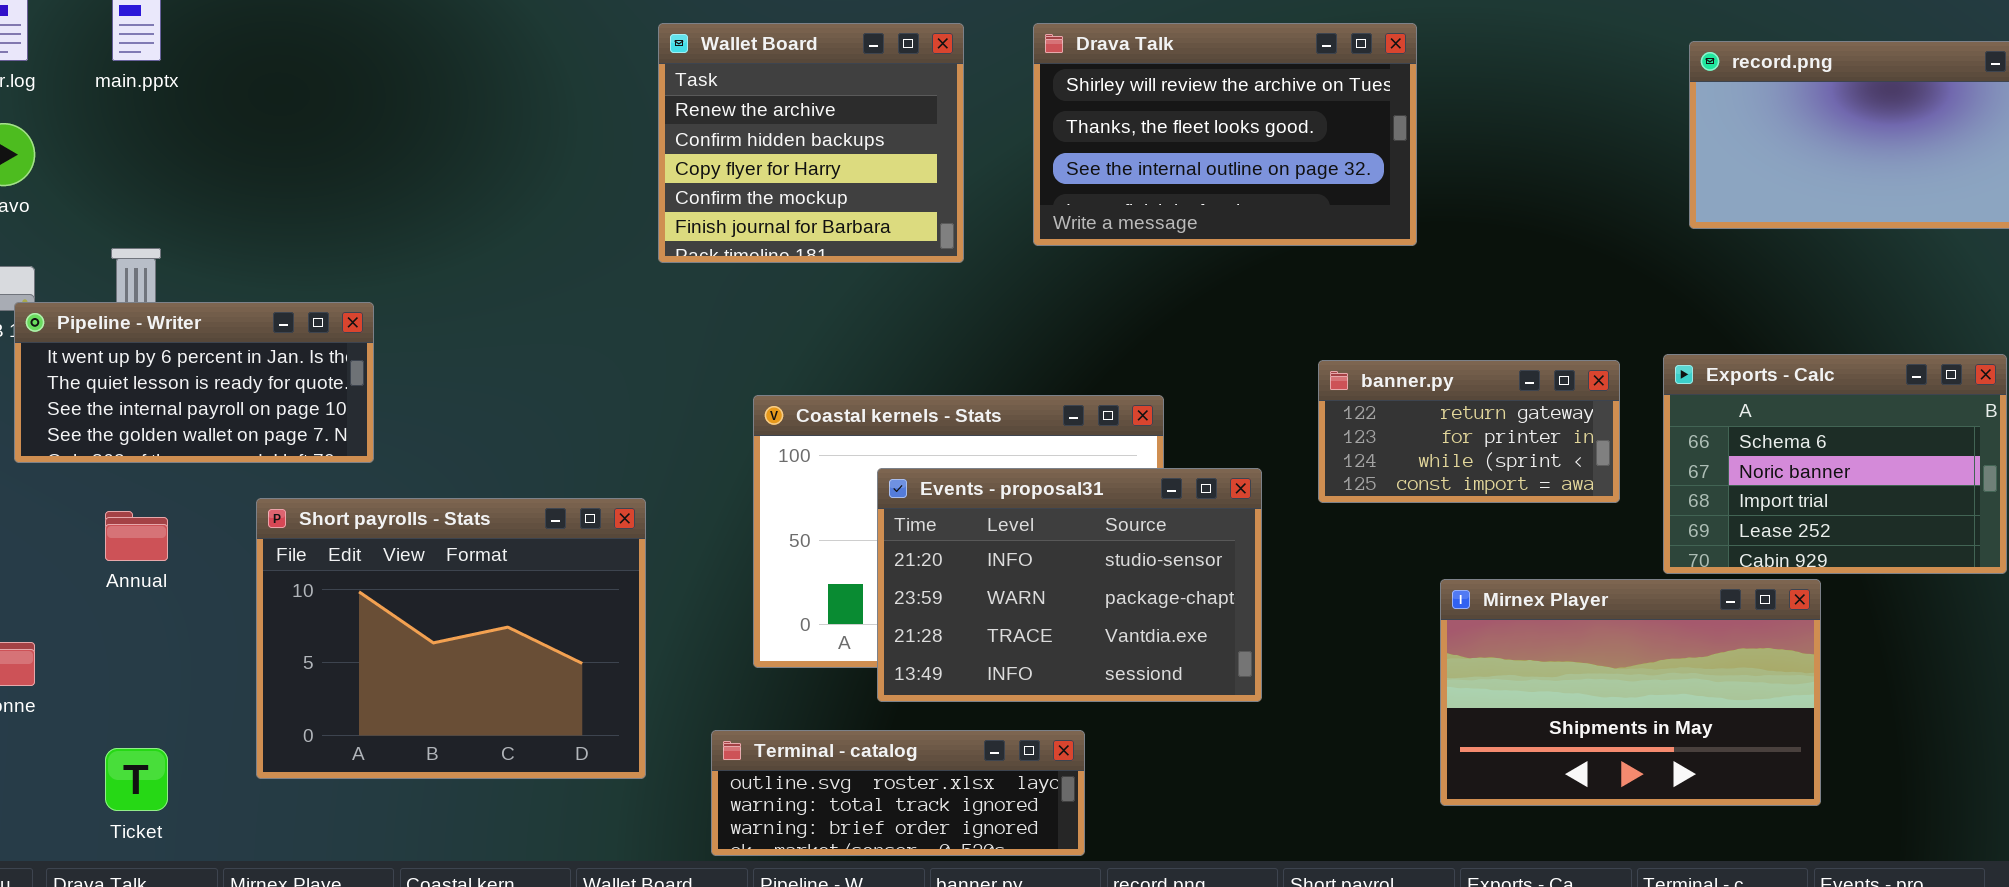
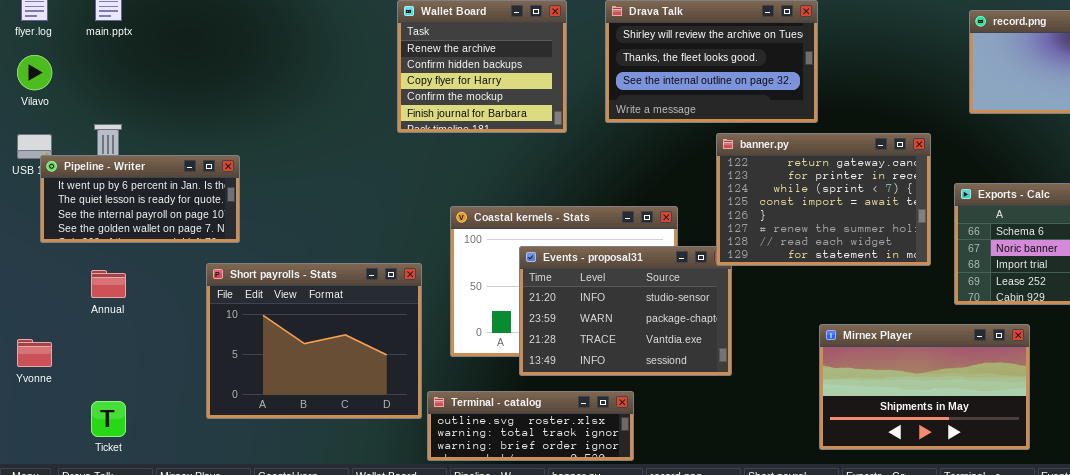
banner.py: [1318,360,1620,503] -> [716,133,931,266], resized
Short payrolls - Stats: [256,498,646,779] -> [206,263,422,419], moved
Mirnex Player: [1440,579,1821,806] -> [819,324,1030,450], moved

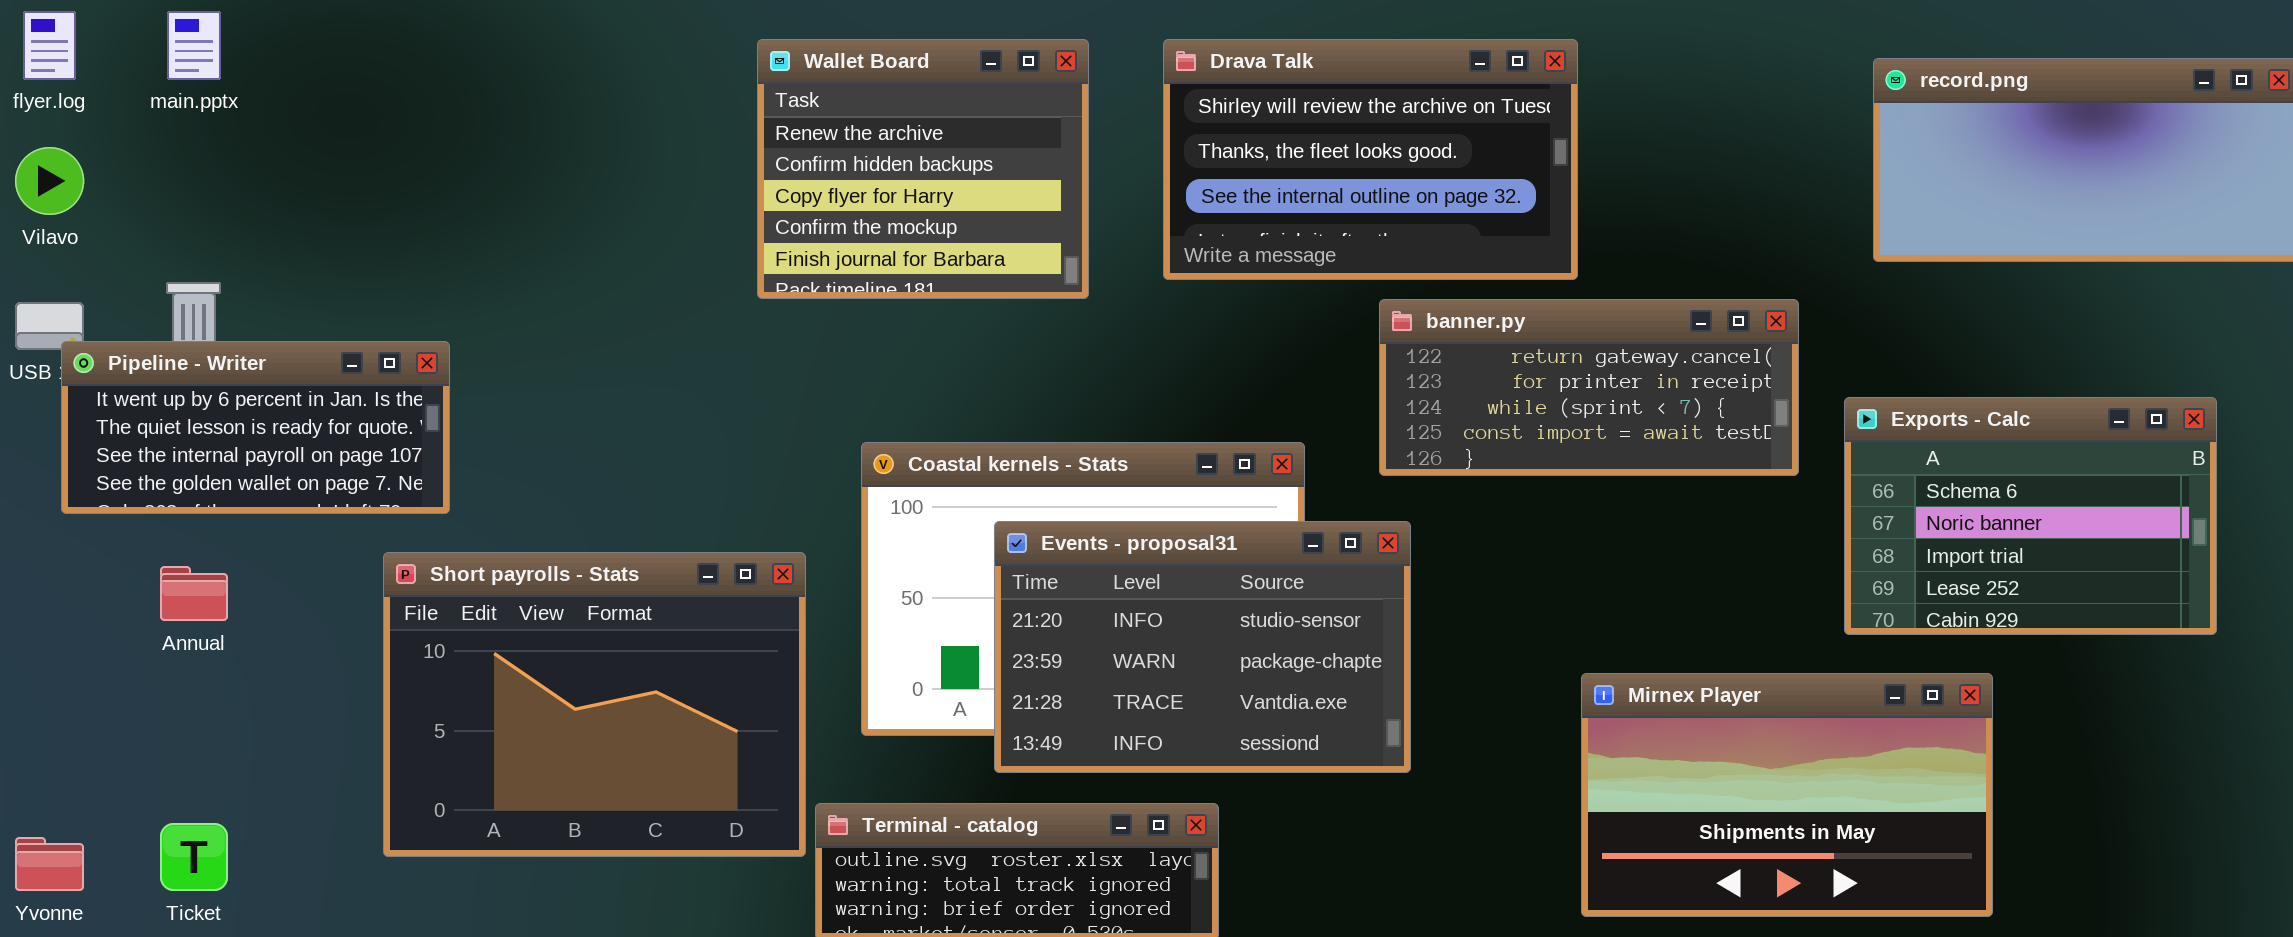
banner.py: [716,133,931,266] -> [1379,299,1799,476], resized
Yvonne: [17,339,52,367] -> [15,837,84,891], moved

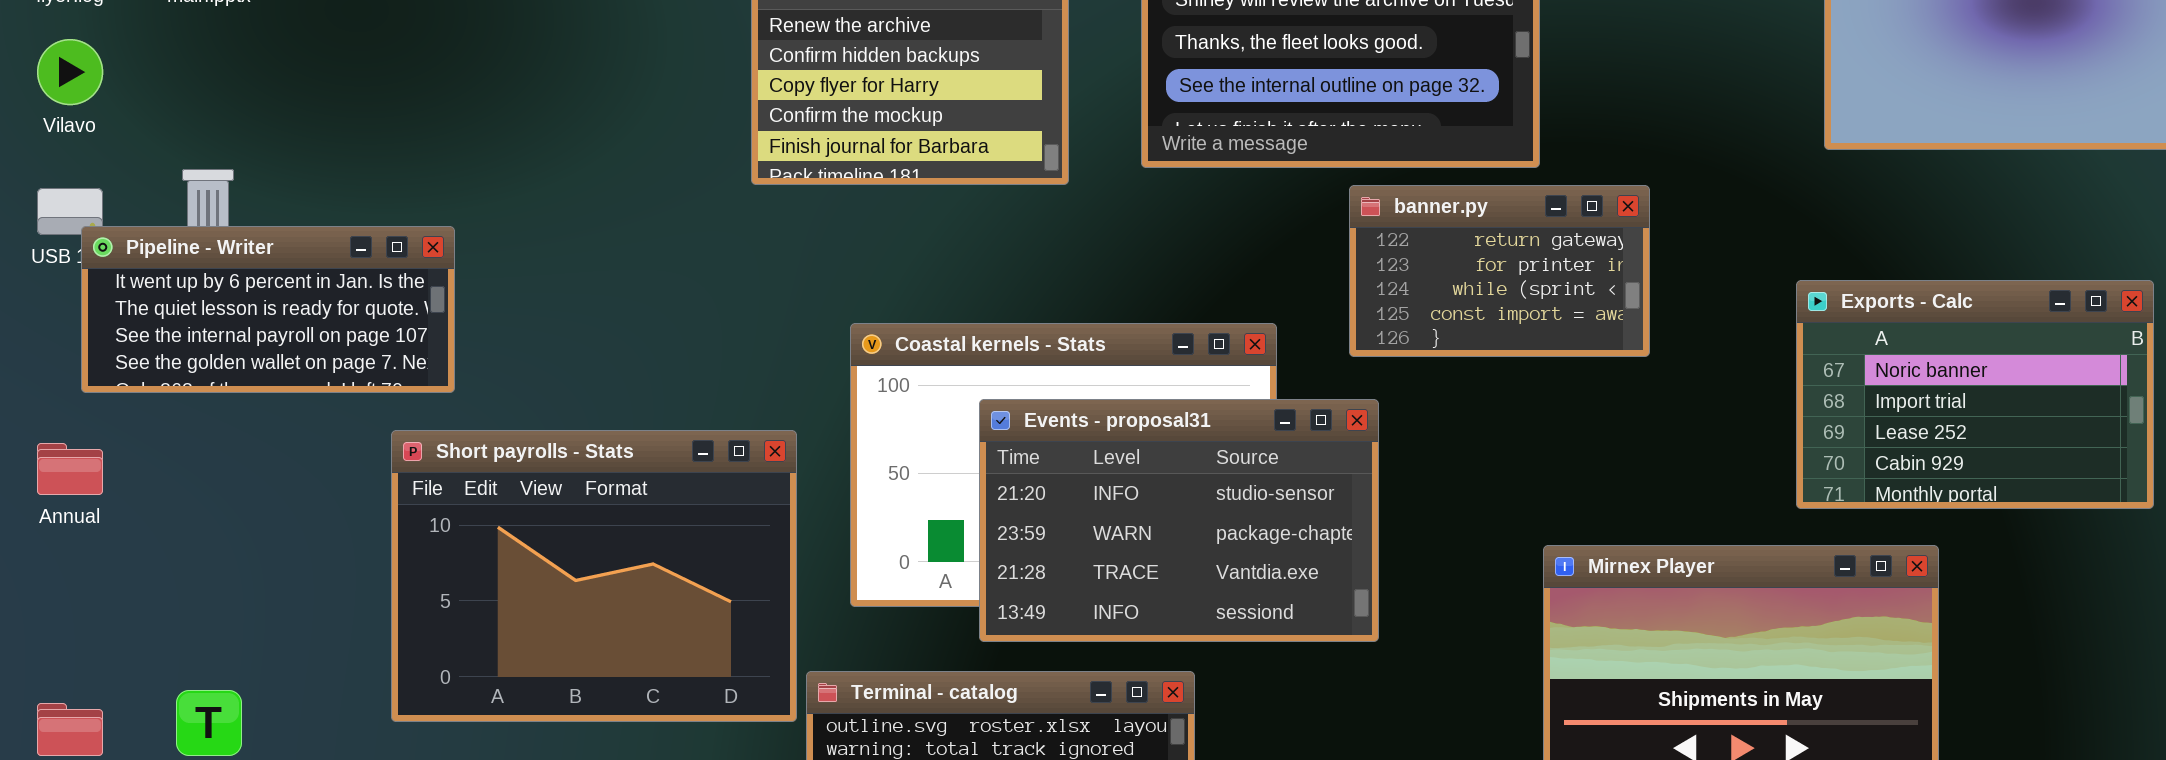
banner.py: [1379,299,1799,476] -> [1349,185,1650,357], resized
Exports - Calc: [1844,397,2217,635] -> [1796,280,2154,509], scrolled down 1 row
Annual: [160,566,228,621] -> [37,443,103,495], moved

